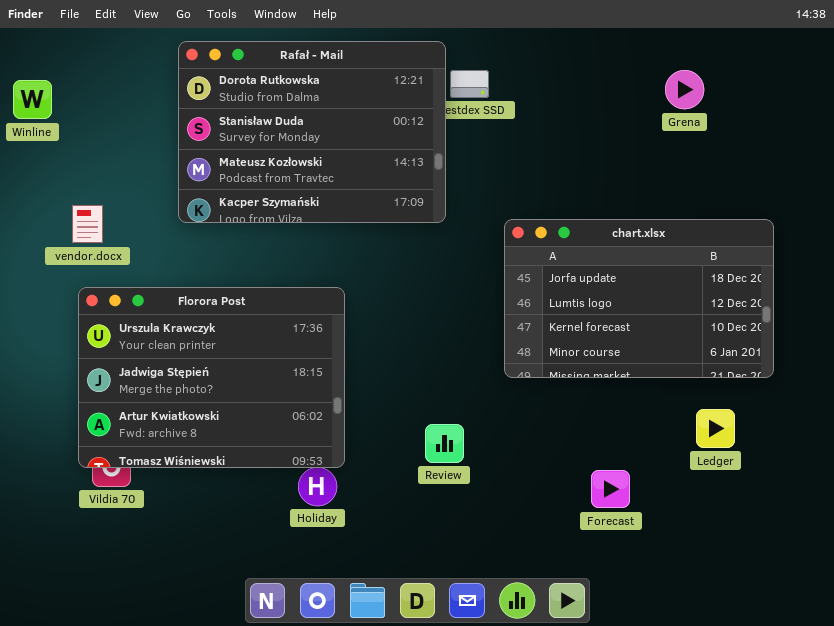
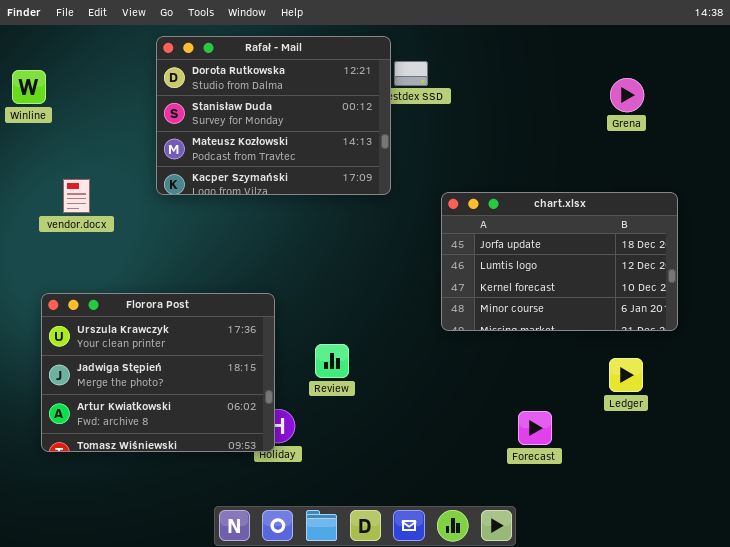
Grena: [665,70,704,109] -> [610,78,644,112], moved
Florora Post: [78,287,345,468] -> [41,293,275,452], moved
Review: [425,424,464,463] -> [315,344,349,378], moved

